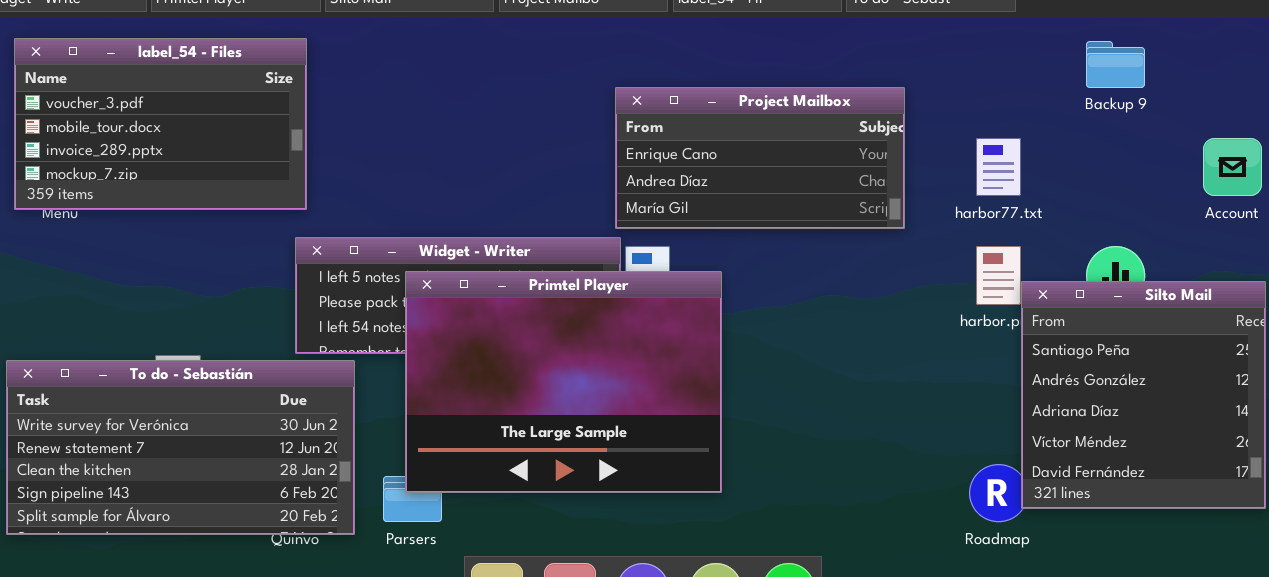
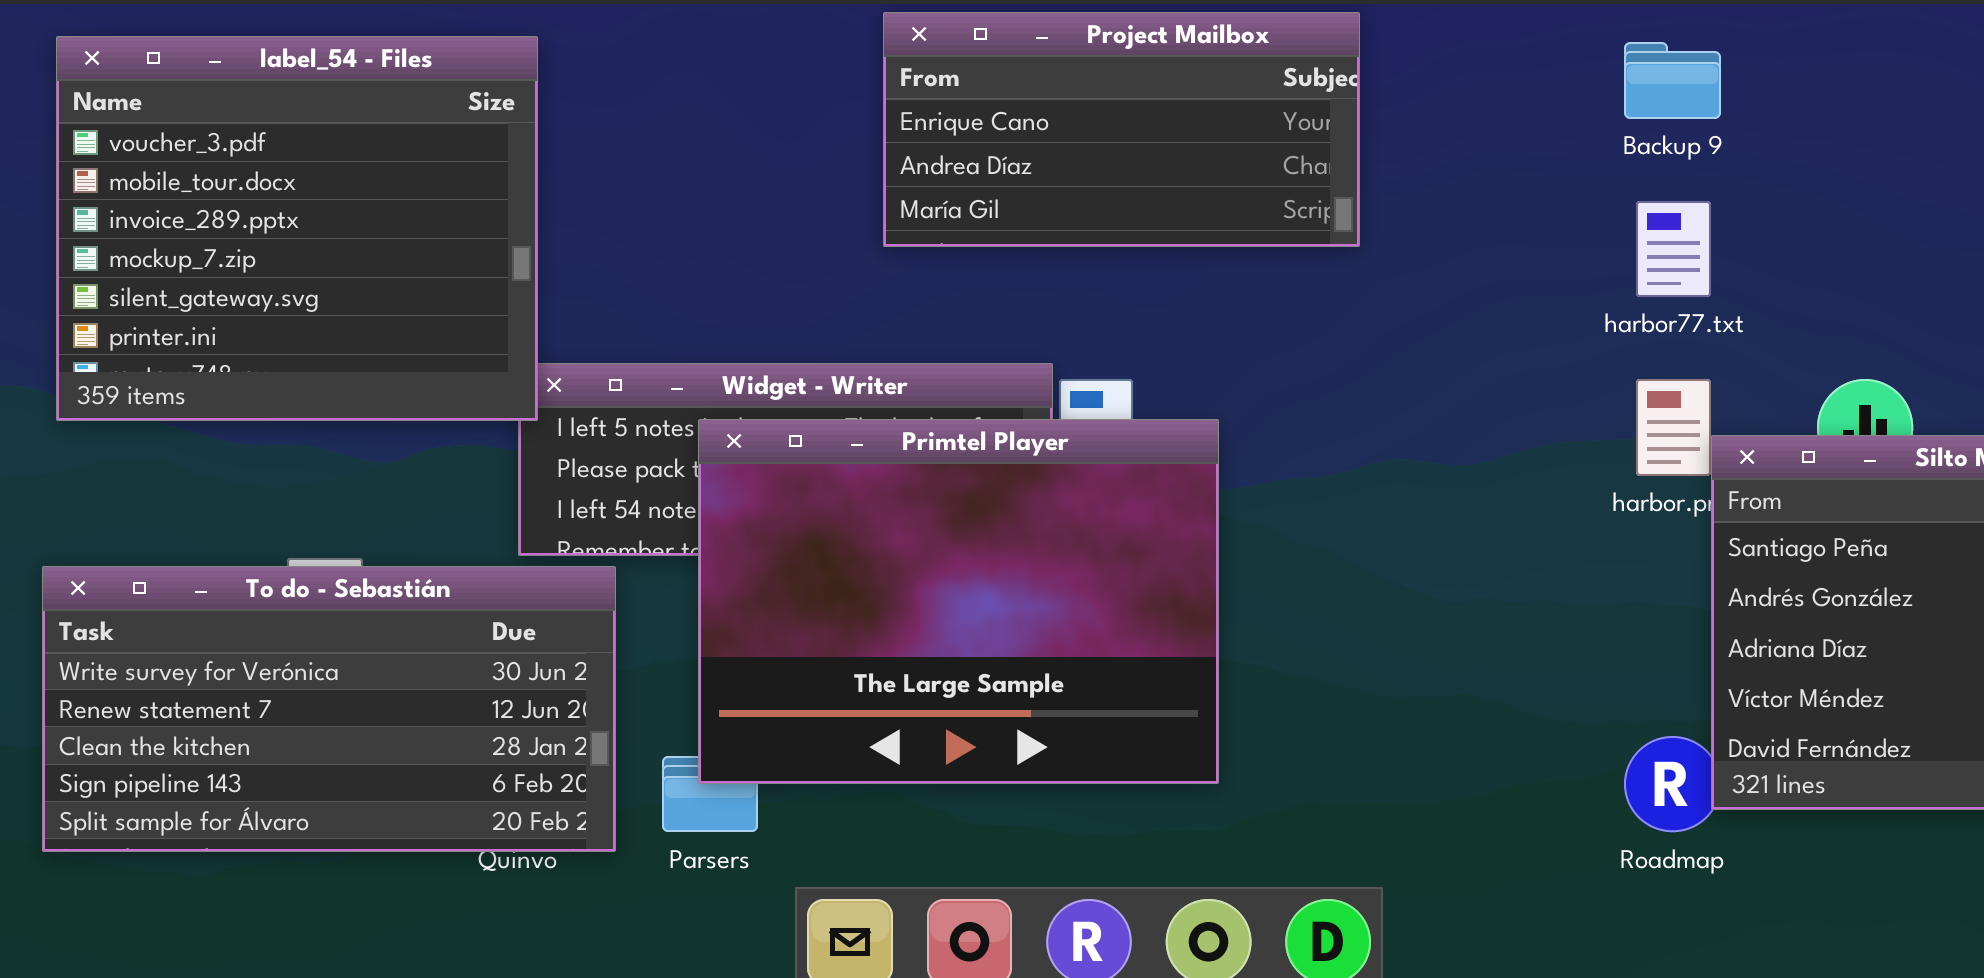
label_54 - Files: [14,38,307,210] -> [56,36,538,421], resized
Backup 9: [1086,41,1145,88] -> [1624,42,1721,119], moved
Project Mailbox: [615,87,905,229] -> [883,12,1360,247], moved

